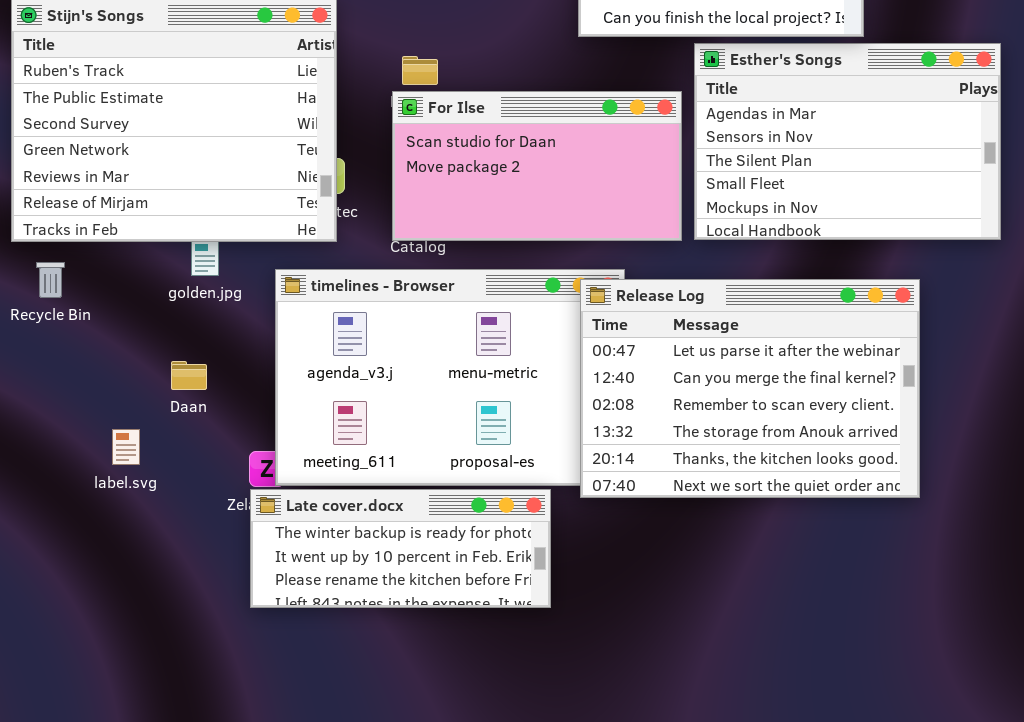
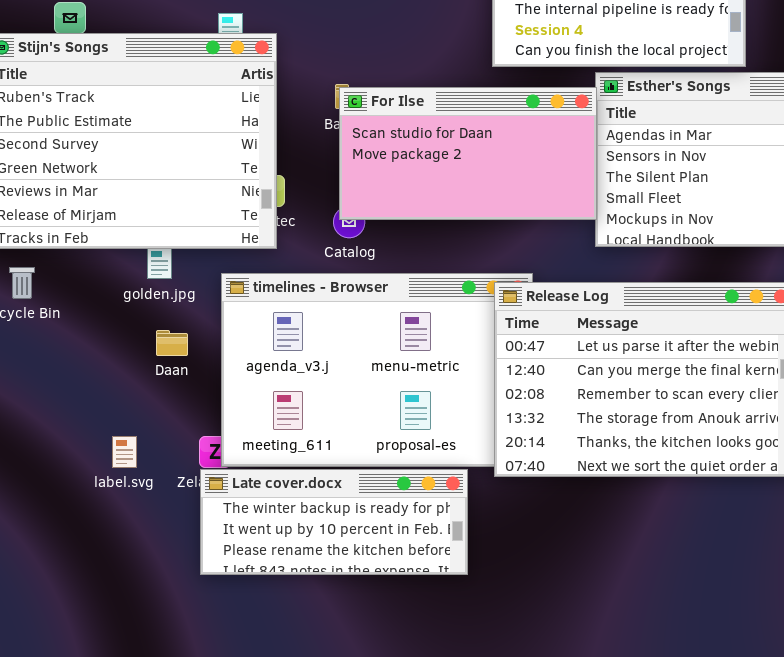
For Ilse: [392,91,682,241] -> [339,87,597,220], moved
Daan: [171,361,207,390] -> [156,330,188,356], moved
label.svg: [112,429,140,465] -> [112,436,137,468], moved

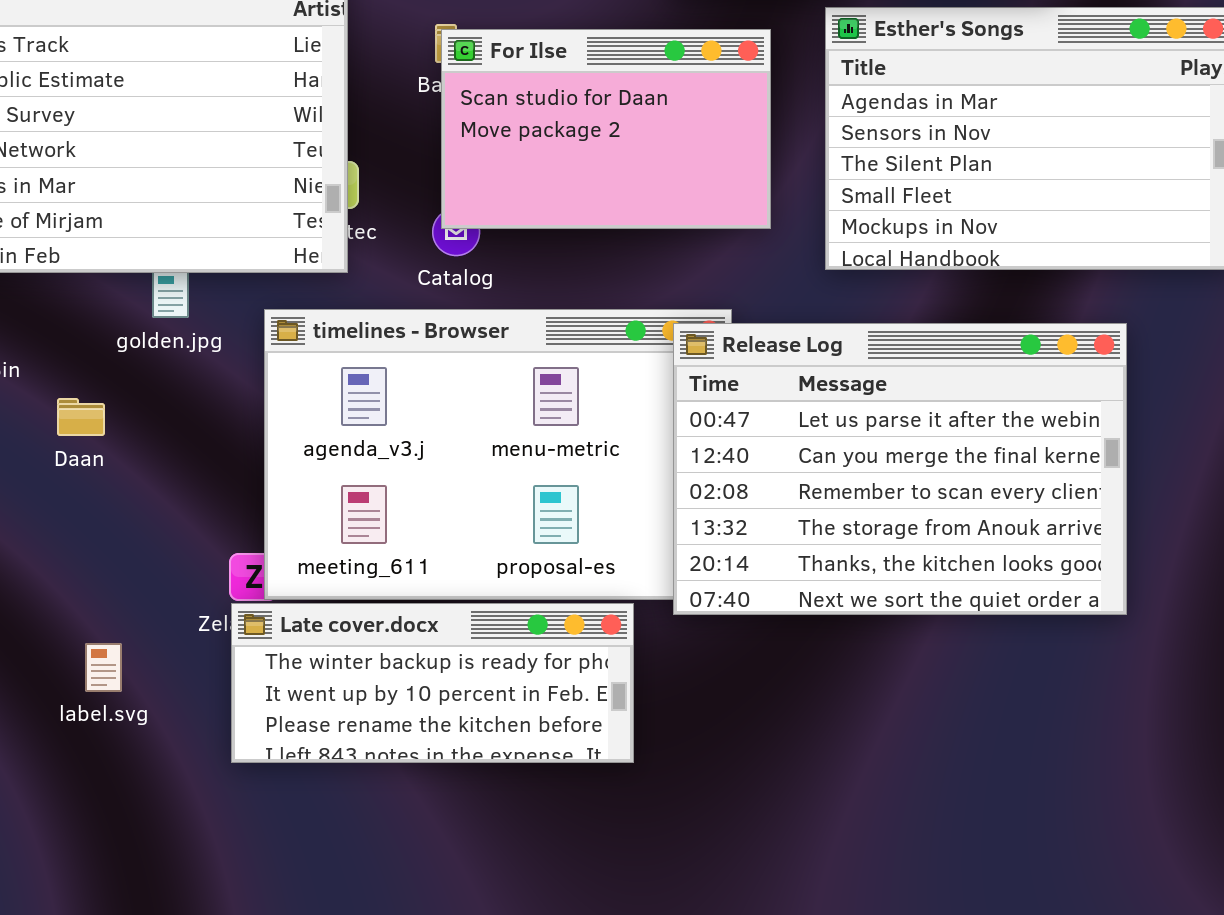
For Ilse: [339,87,597,220] -> [441,29,771,229], resized
Daan: [156,330,188,356] -> [57,398,105,436], moved
label.svg: [112,436,137,468] -> [85,643,122,692], moved

